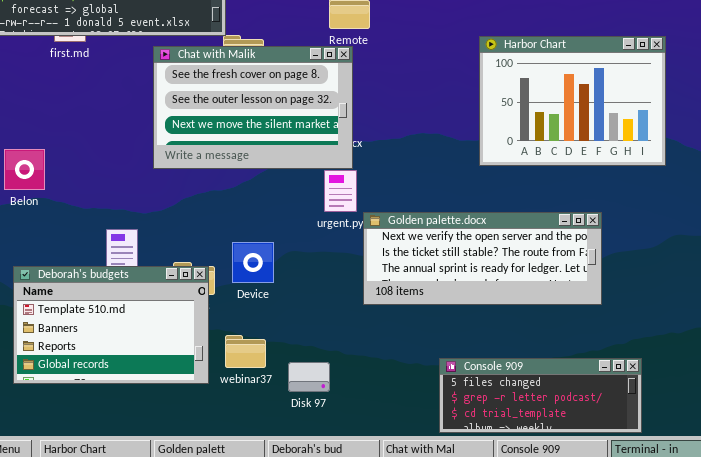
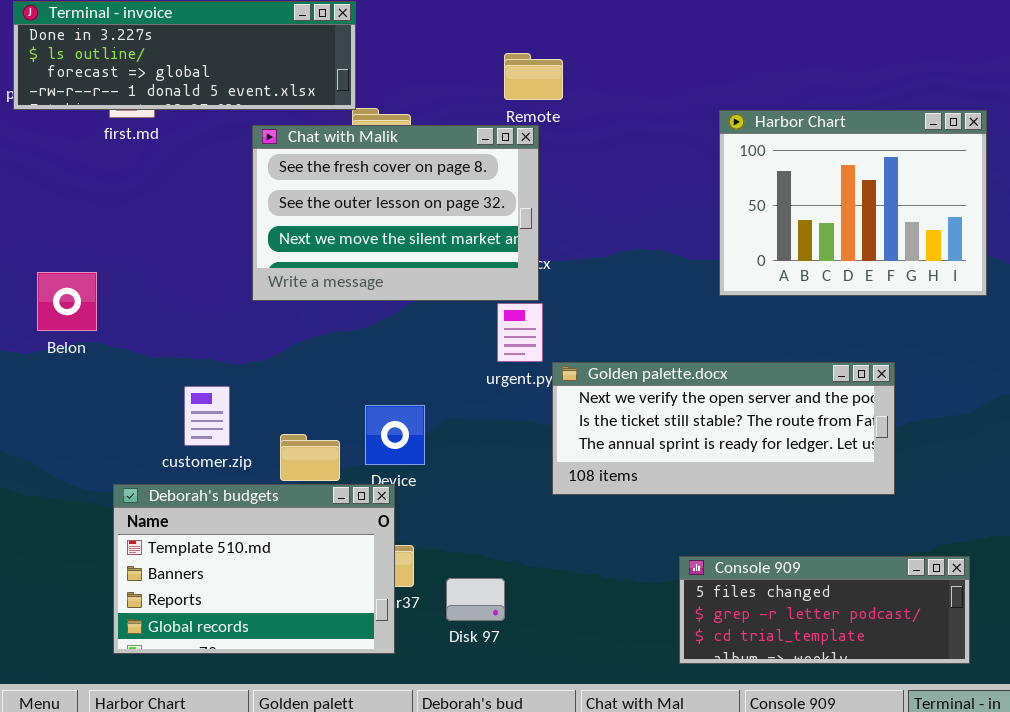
Deborah's budgets: [13,266,209,384] -> [113,484,395,654], moved
Console 909: [439,358,642,433] -> [679,556,970,664], moved

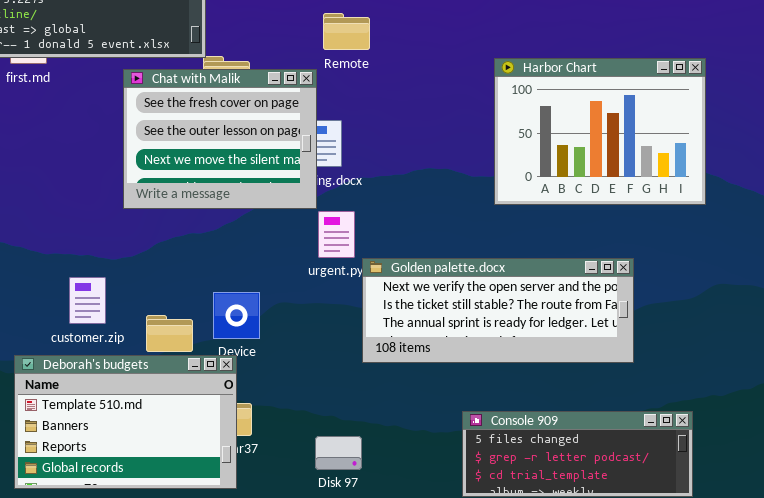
Chat with Malik: [252,125,539,301] -> [123,69,317,209], resized
Disk 97: [446,578,505,621] -> [315,436,362,470], moved

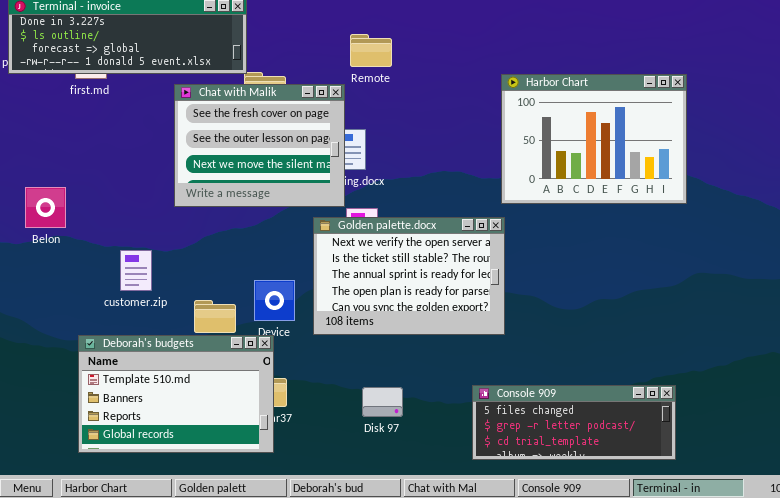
Golden palette.docx: [362,258,634,363] -> [313,217,505,335], moved, resized
customer.zip: [69,277,106,324] -> [120,250,152,291], moved
Disk 97: [315,436,362,470] -> [362,387,403,417], moved

